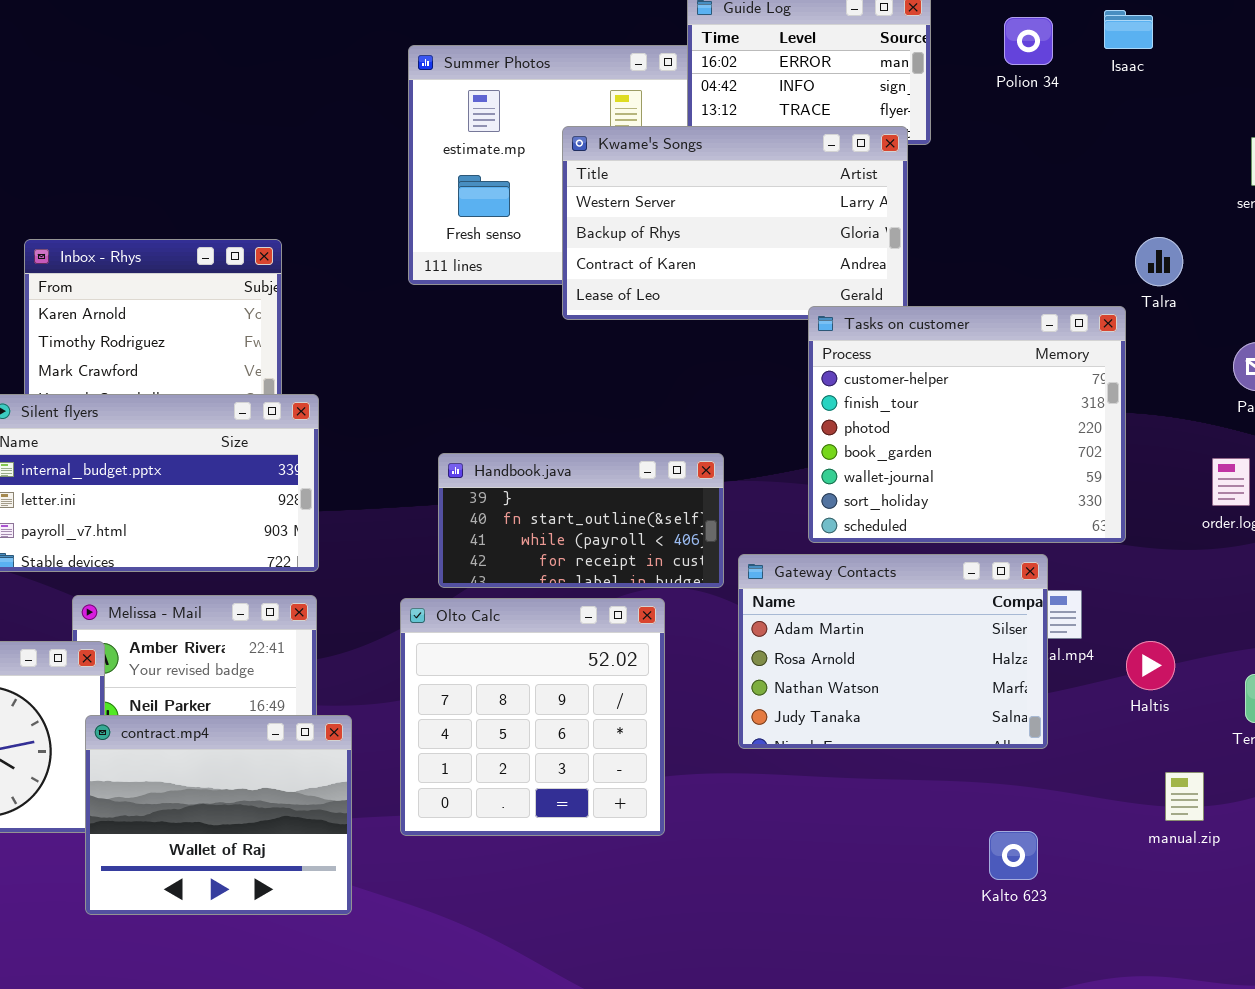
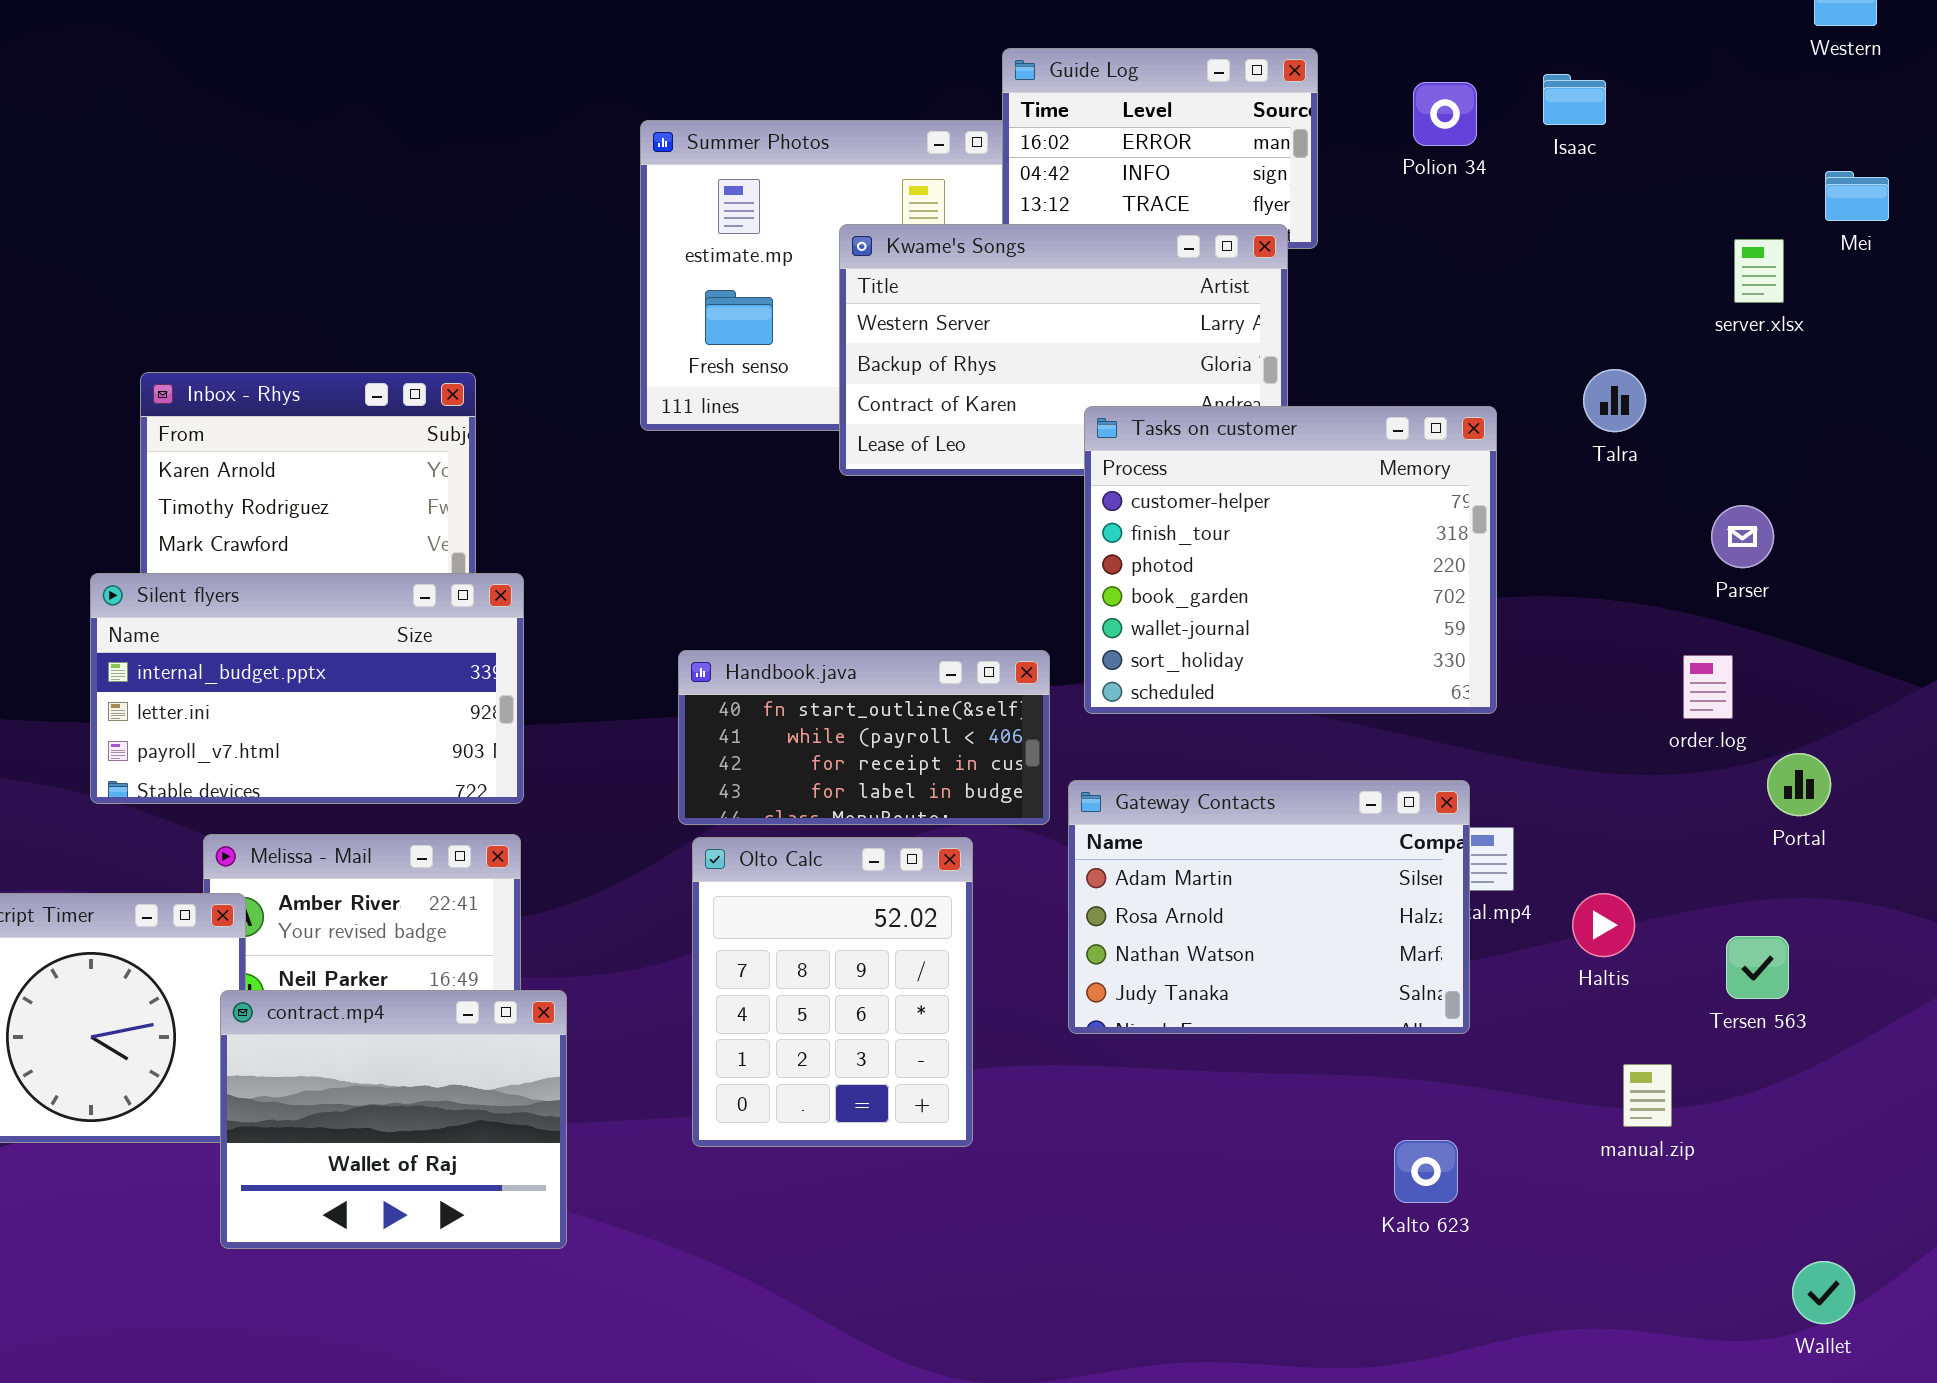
Tasks on customer: [808,306,1126,543] -> [1084,406,1497,714], moved
Handbook.java: [438,453,724,588] -> [678,650,1050,825], scrolled down 1 row
Olto Calc: [400,598,665,836] -> [692,837,973,1147], resized

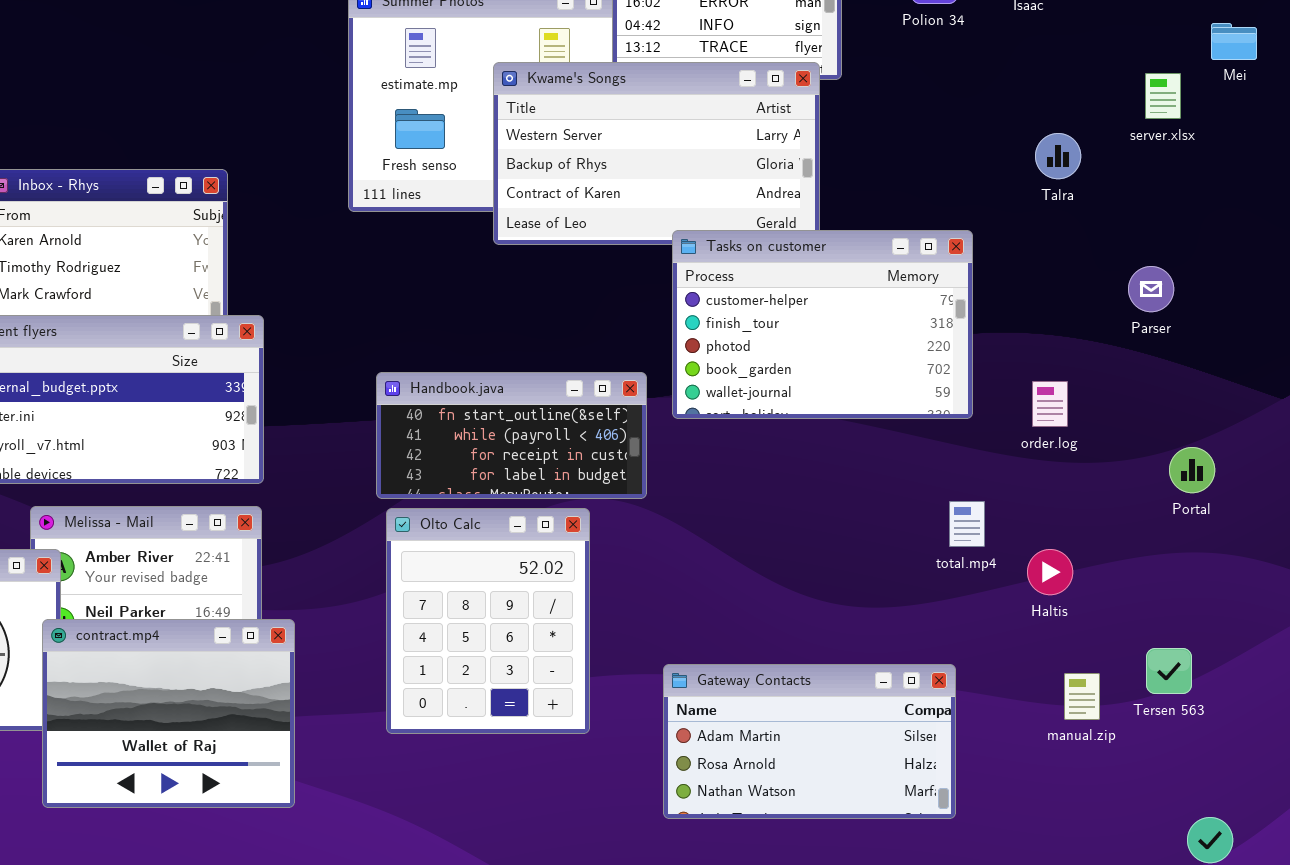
Talra: [1583,369,1646,432] -> [1035,133,1081,179], moved
Tasks on customer: [1084,406,1497,714] -> [672,230,973,419], resized
order.log: [1683,655,1733,719] -> [1032,381,1068,427], moved
Gateway Contacts: [1068,780,1470,1034] -> [663,664,956,819], moved, resized
Tersen 563: [1726,936,1789,999] -> [1146,648,1192,694], moved

